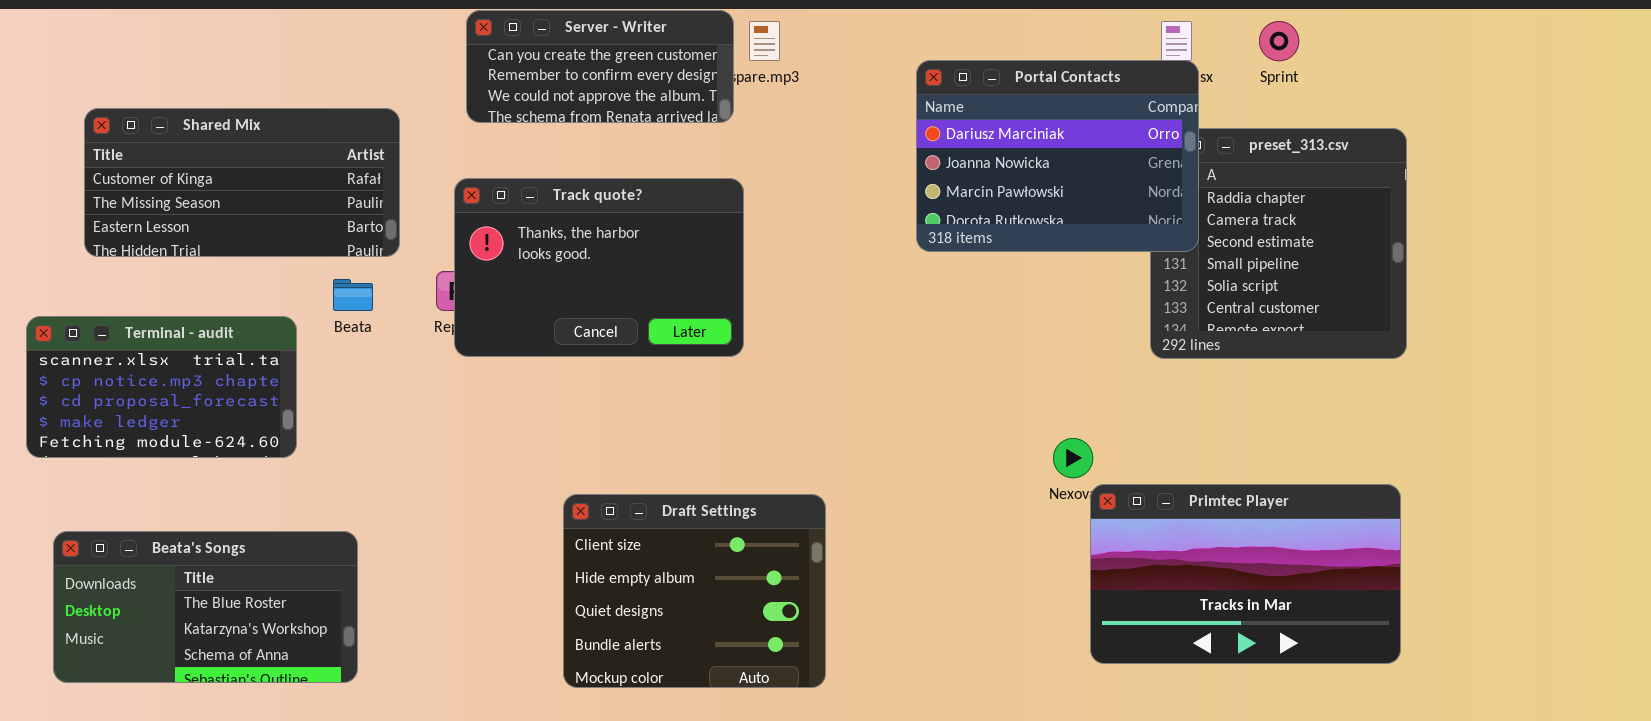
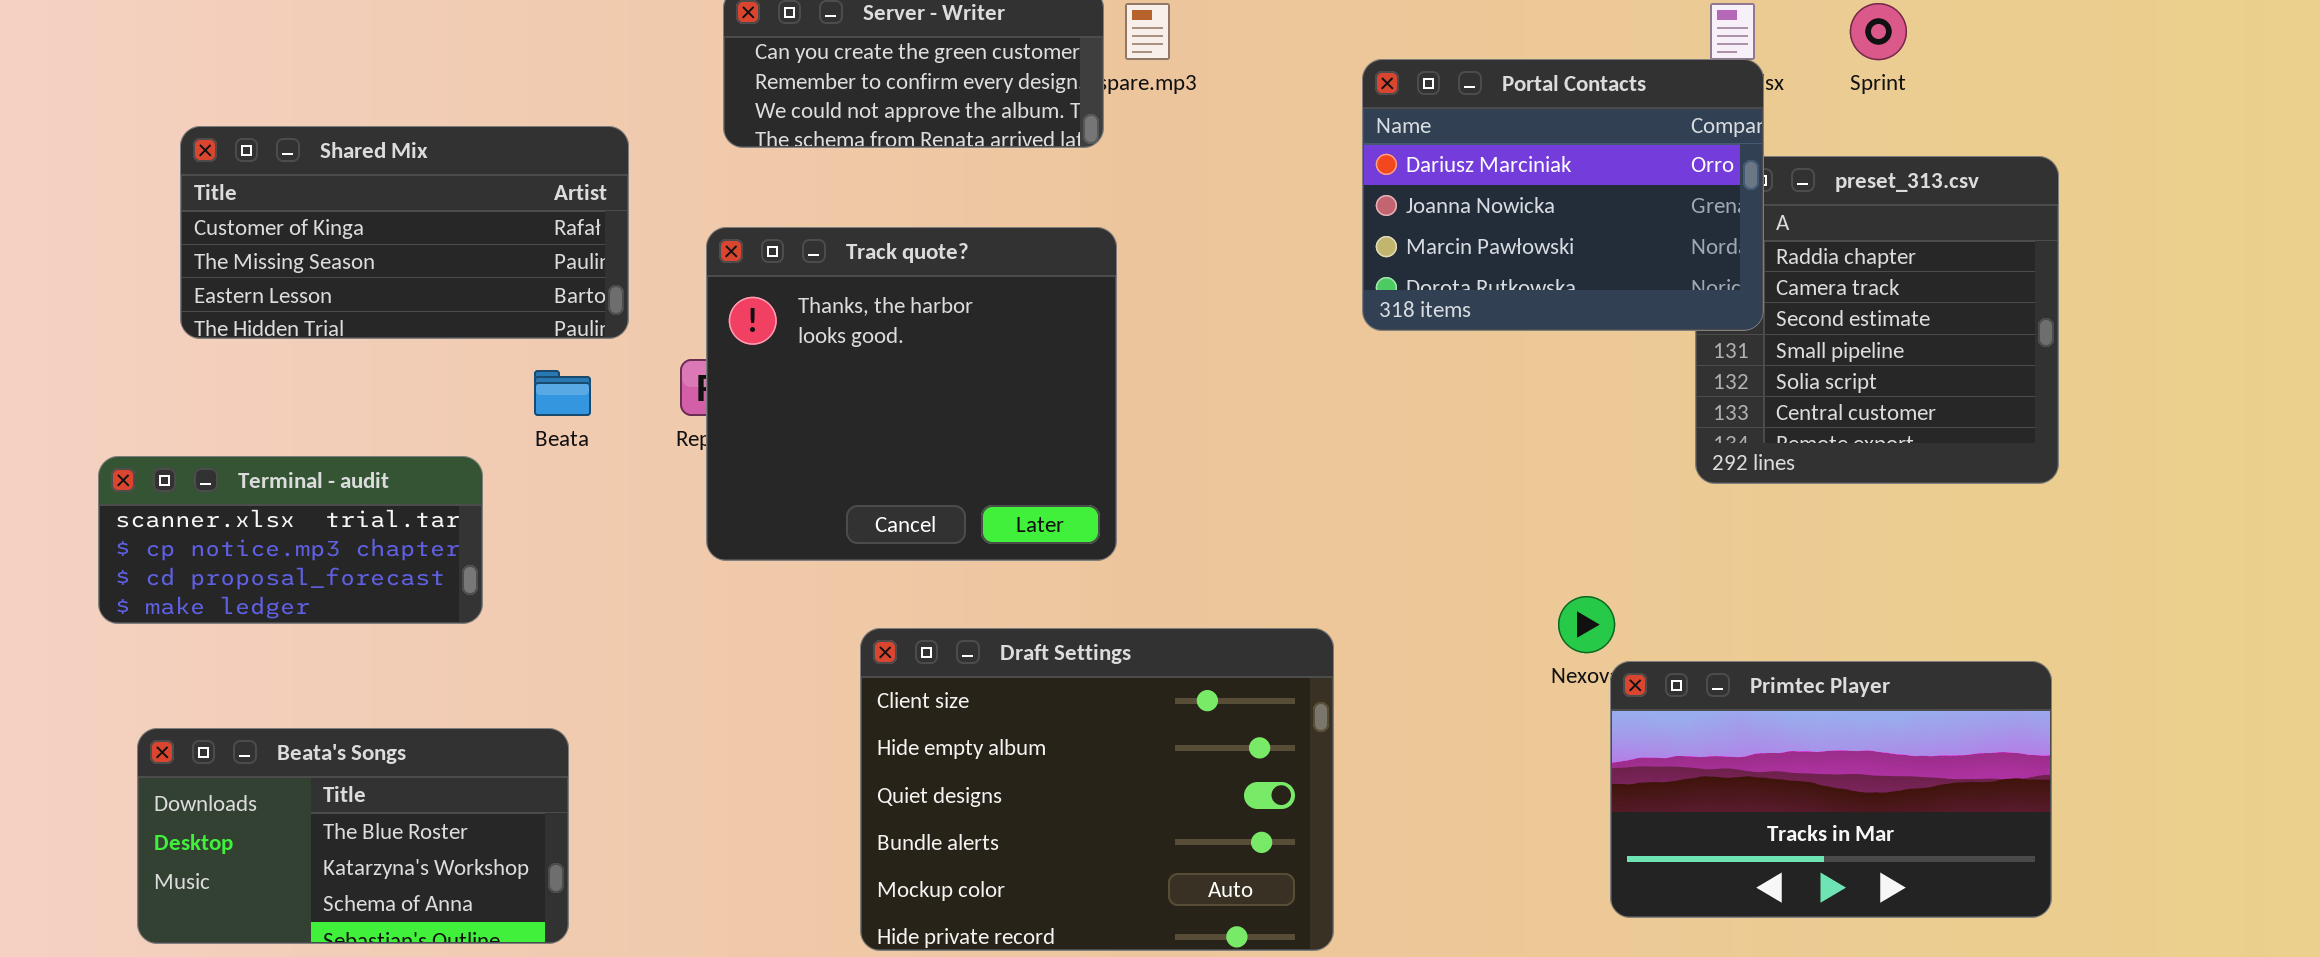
Track quote?: [454,178,744,357] -> [706,227,1117,561], resized
Terminal - audit: [26,316,297,458] -> [98,456,483,624], resized
Draft Settings: [563,494,826,688] -> [860,628,1334,951], resized

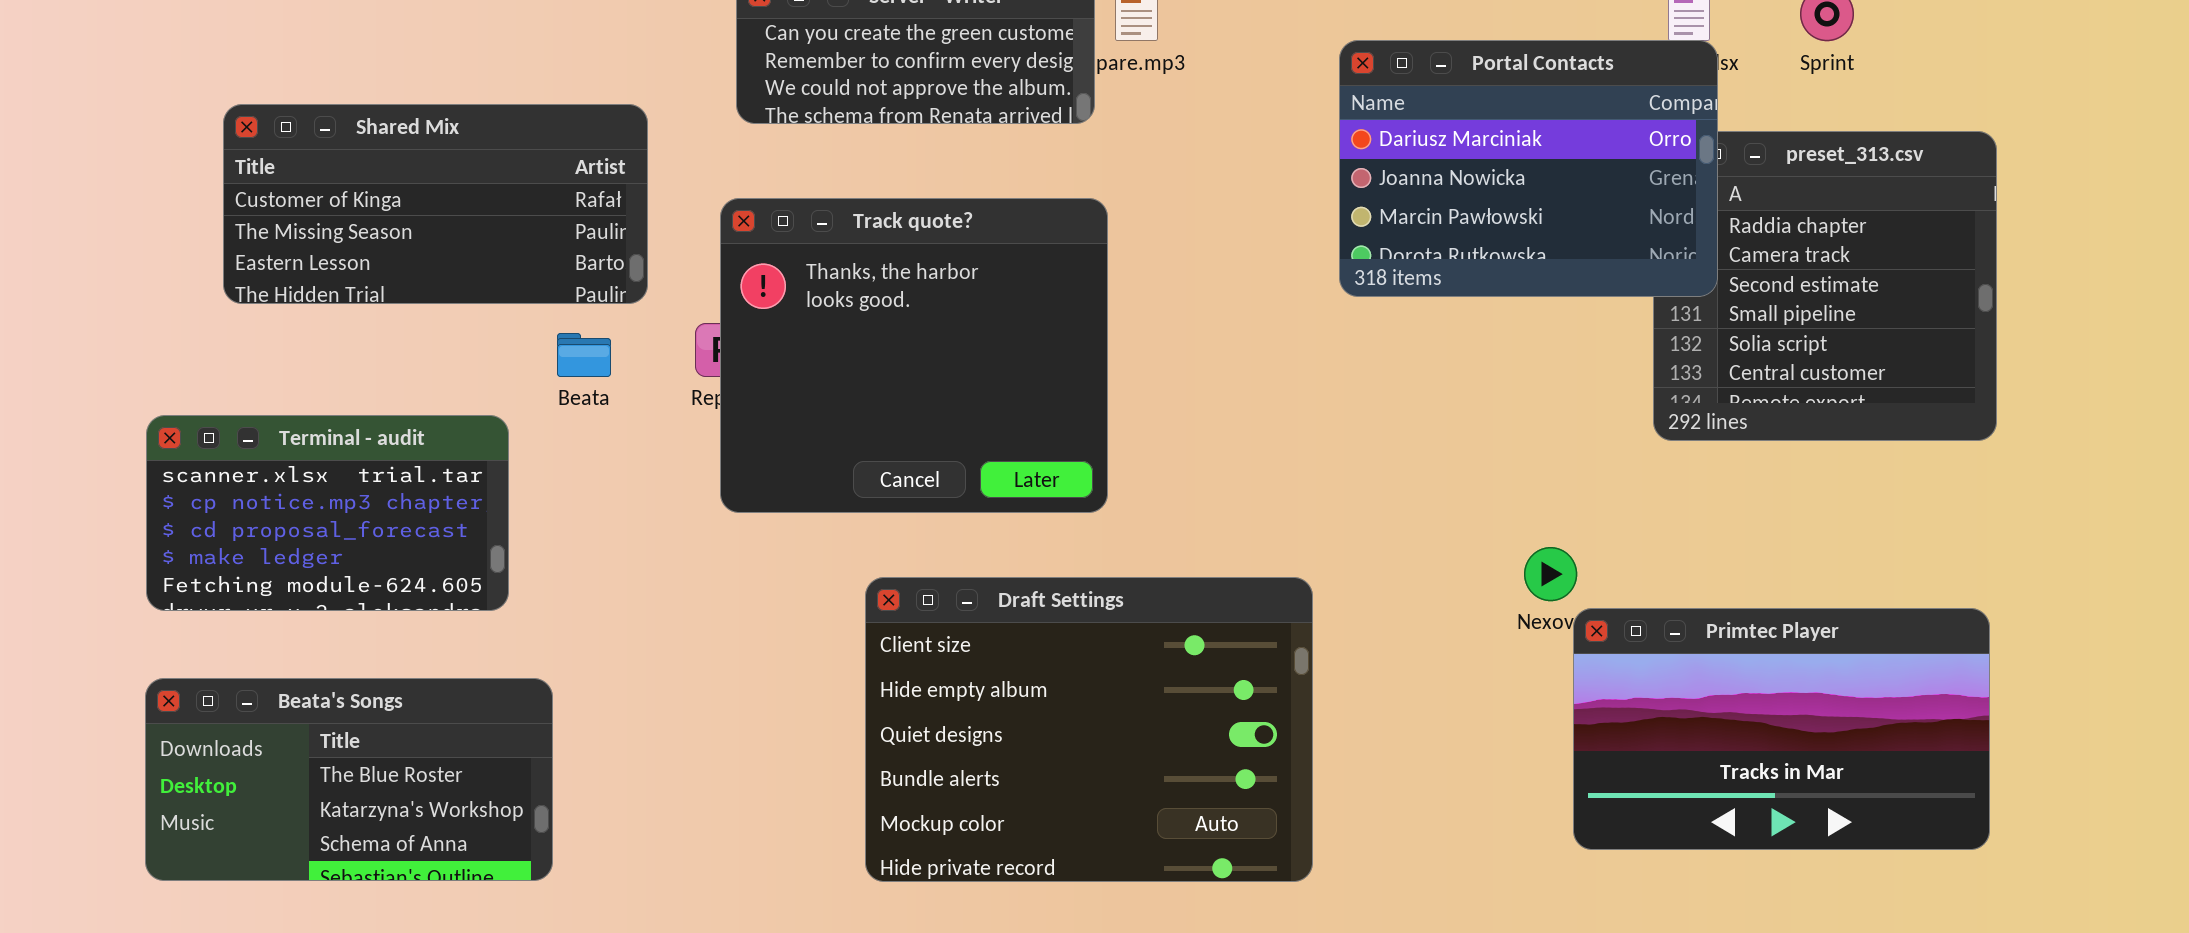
Terminal - audit: [98,456,483,624] -> [146,415,509,611], resized
Beata's Songs: [137,728,569,944] -> [145,678,553,881], moved

